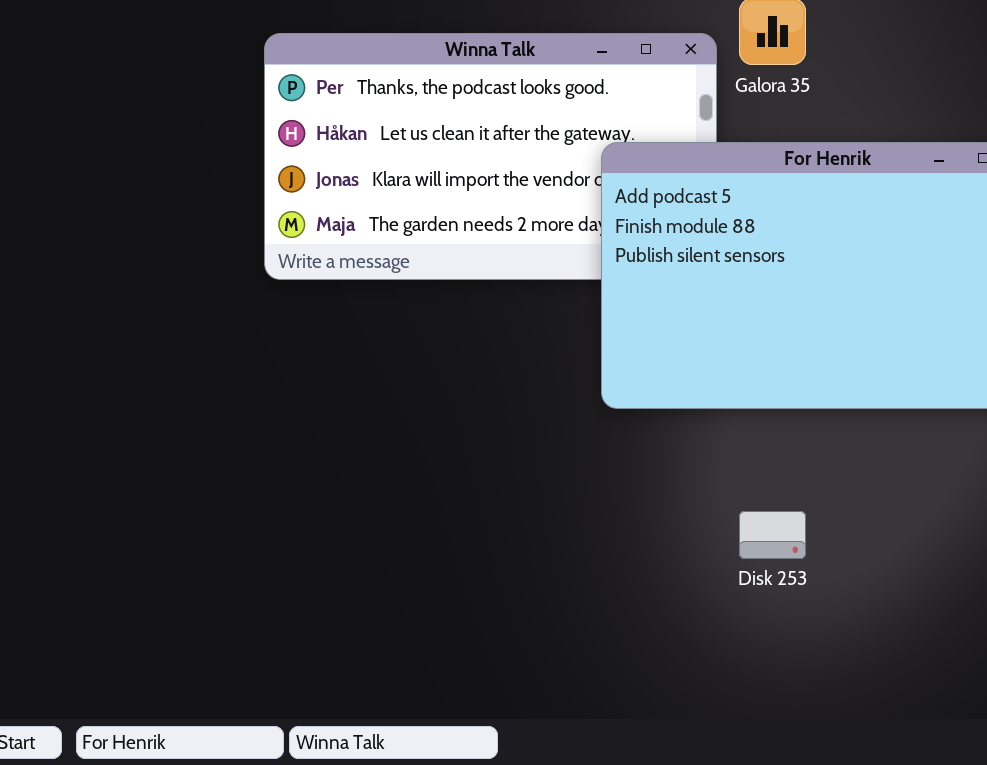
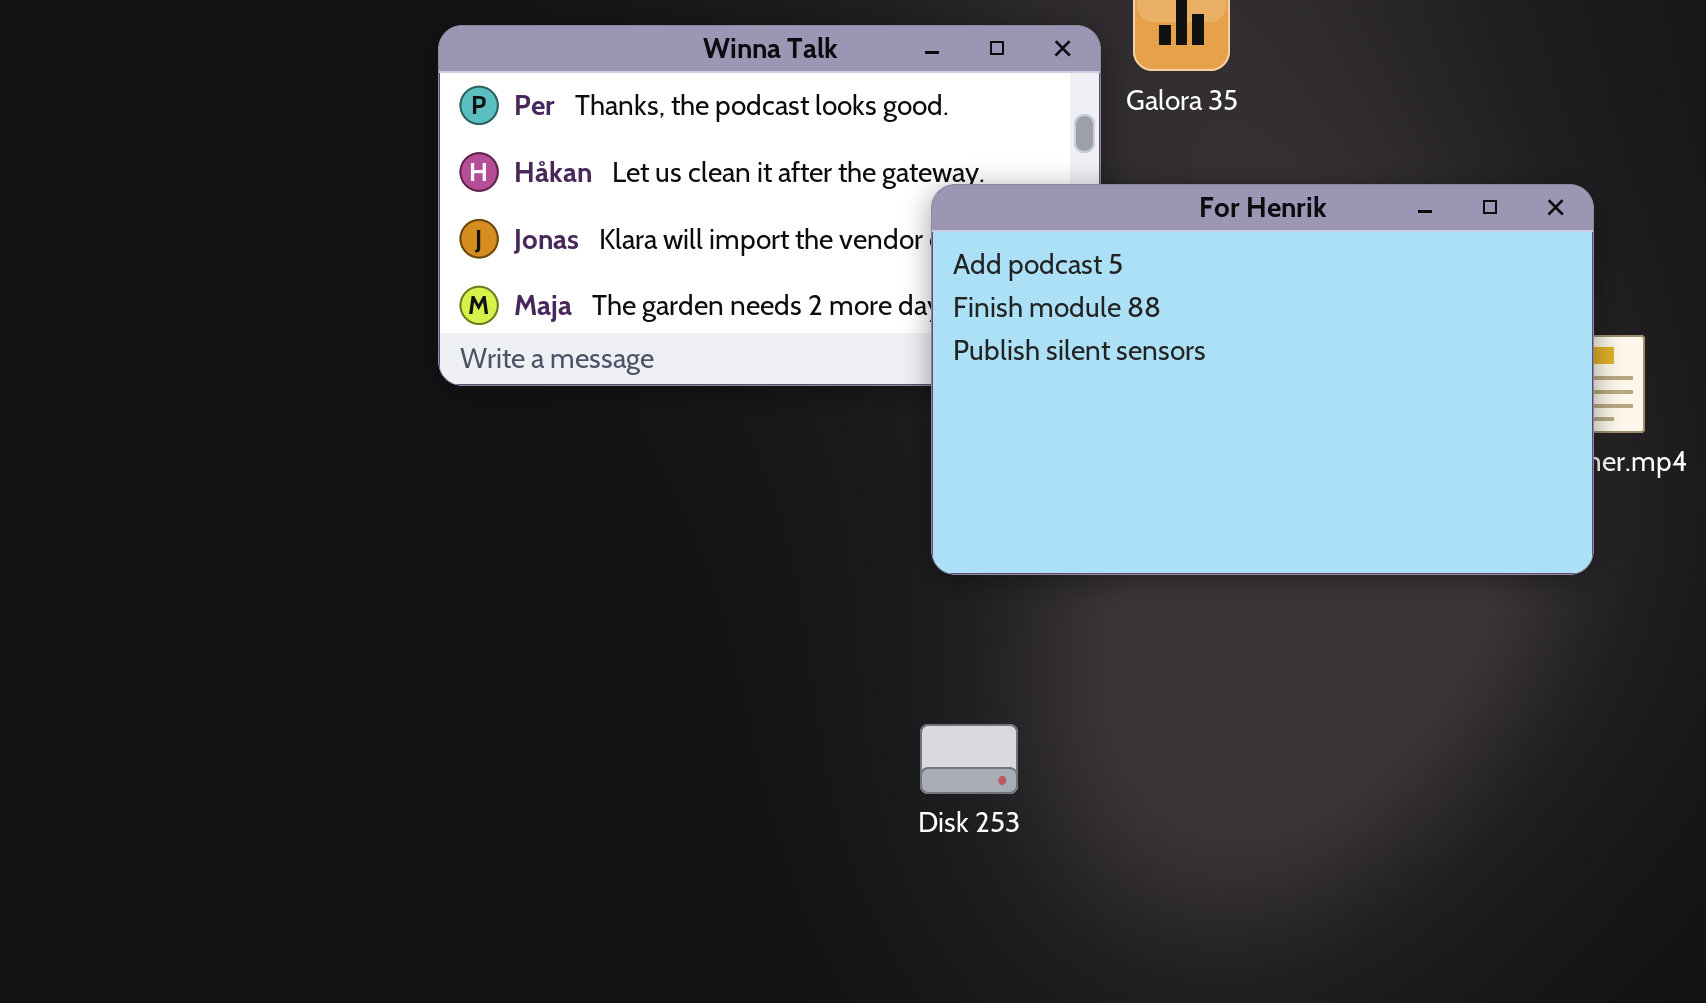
Disk 253: [739,511,806,559] -> [920,724,1018,794], moved

